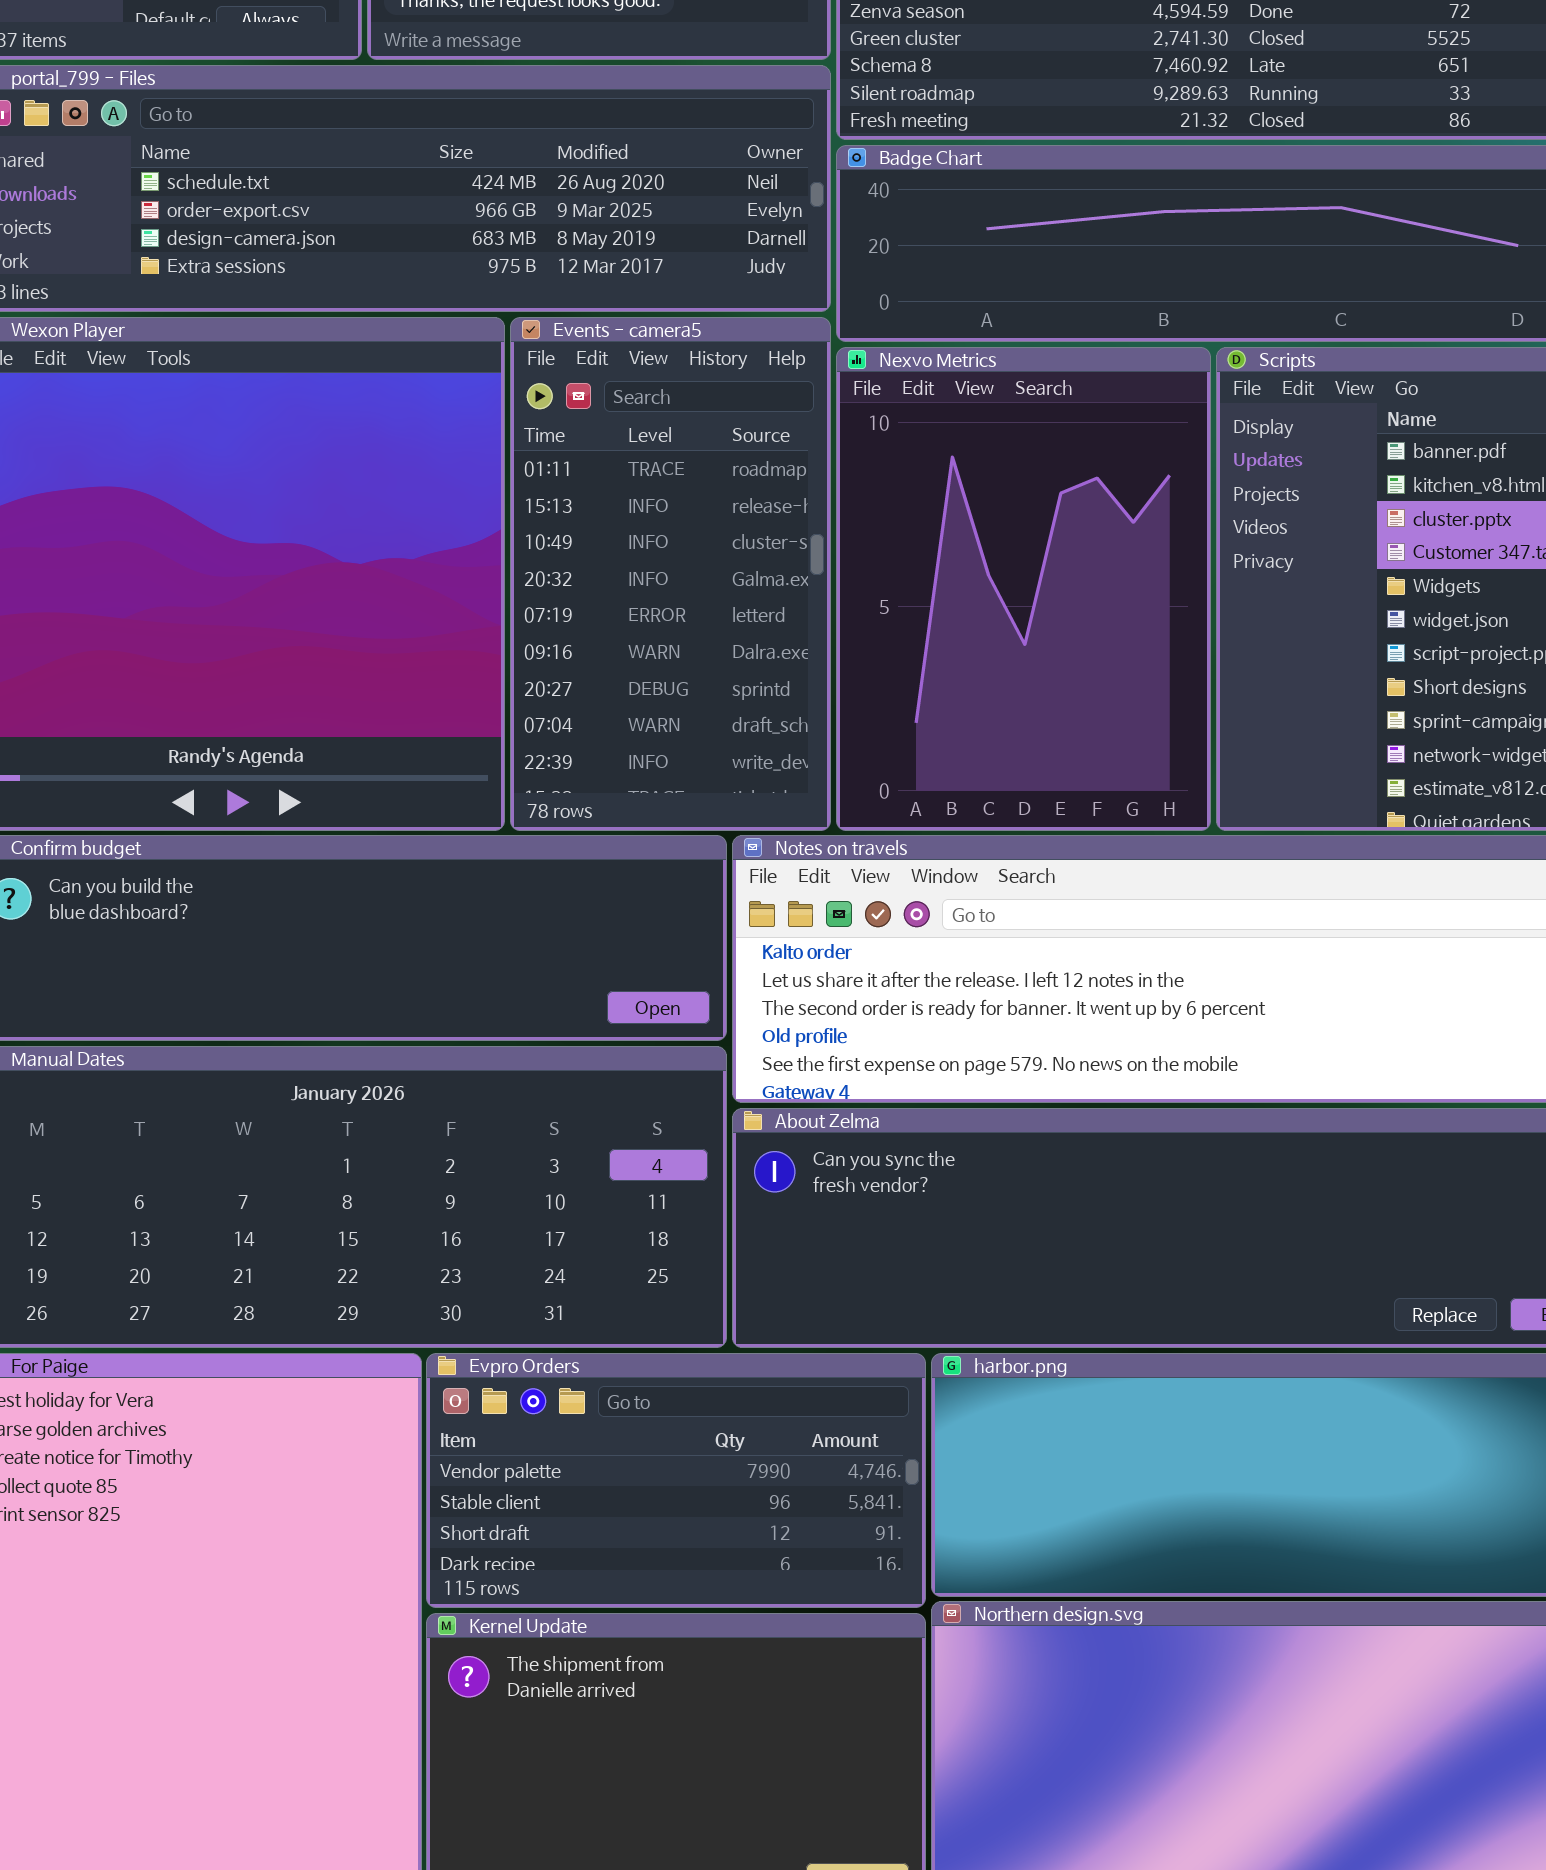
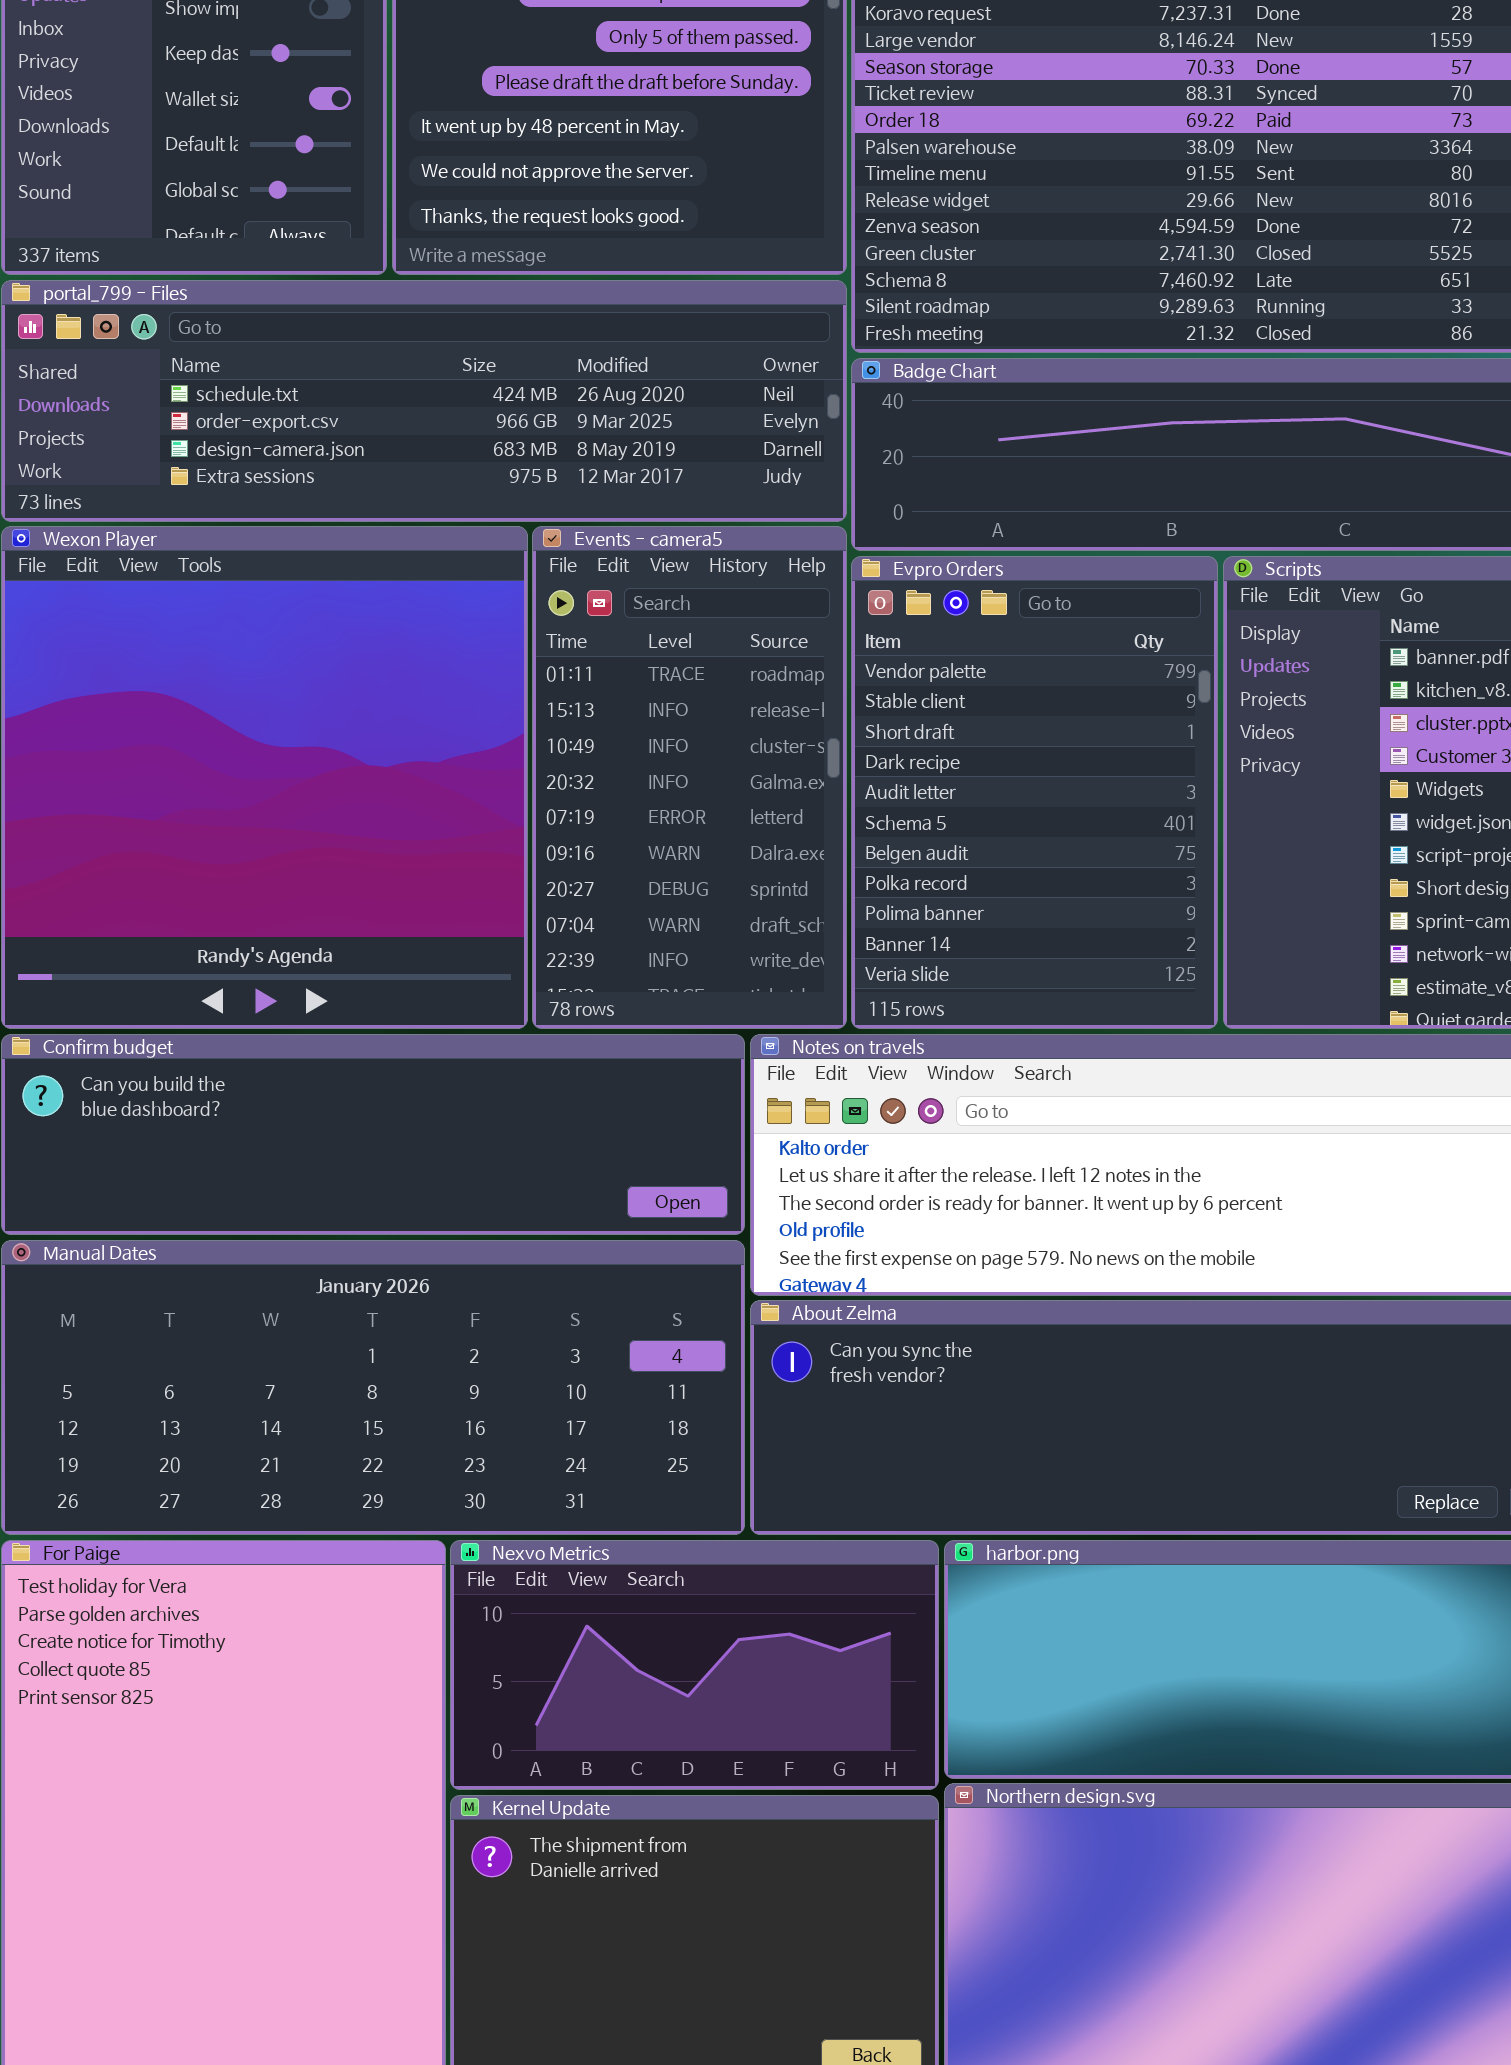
Nexvo Metrics: [836,347,1211,831] -> [450,1540,939,1790], moved, resized
Evpro Orders: [426,1353,926,1608] -> [851,556,1218,1029], moved, resized

